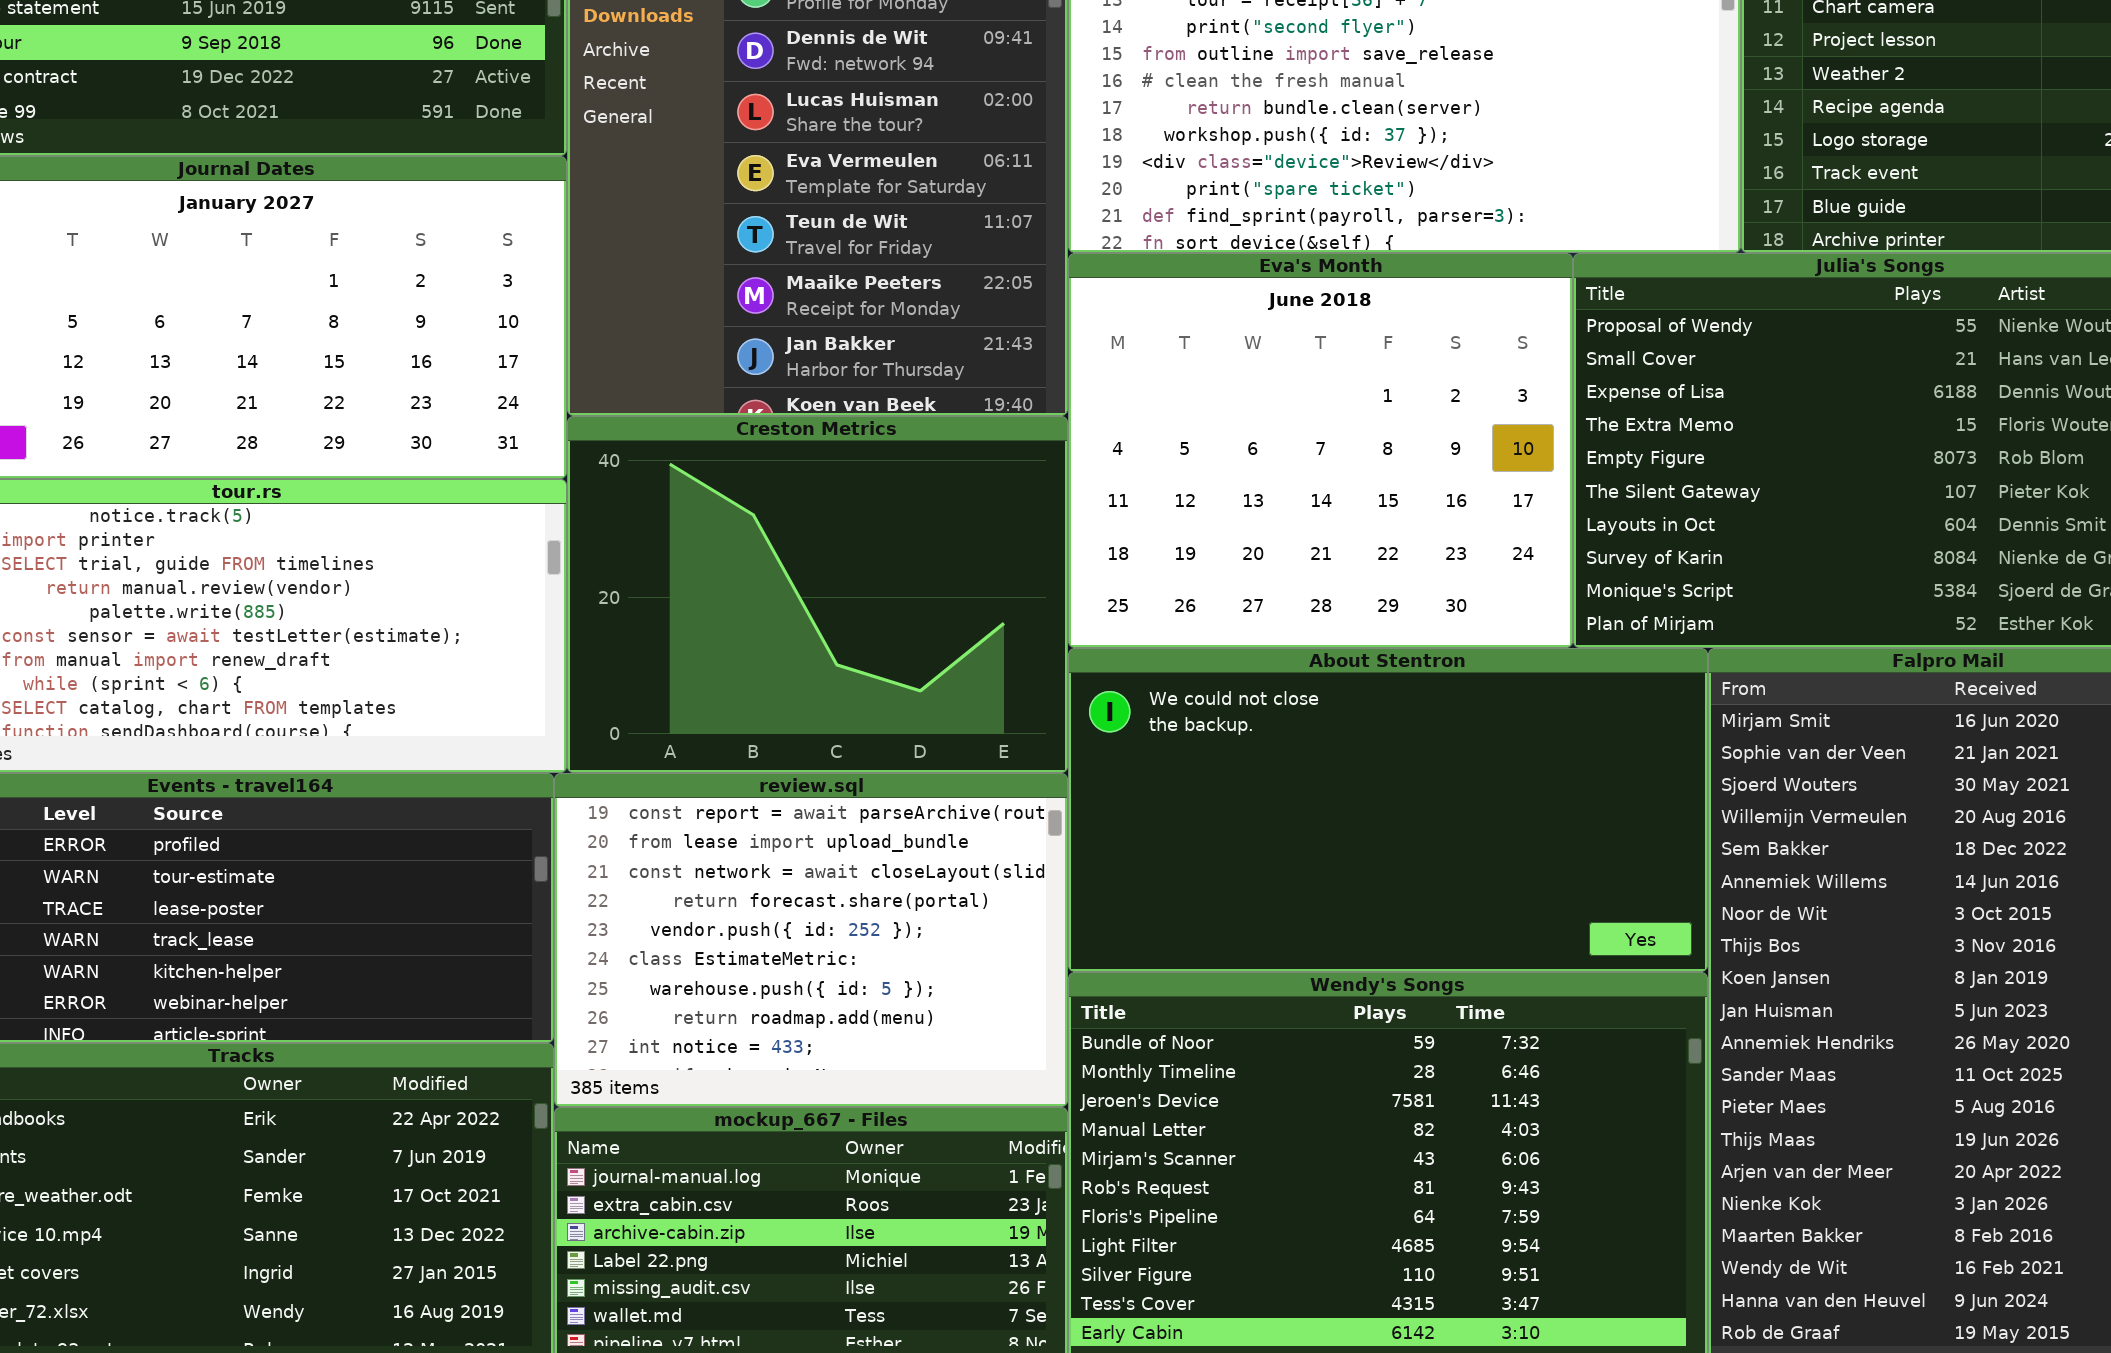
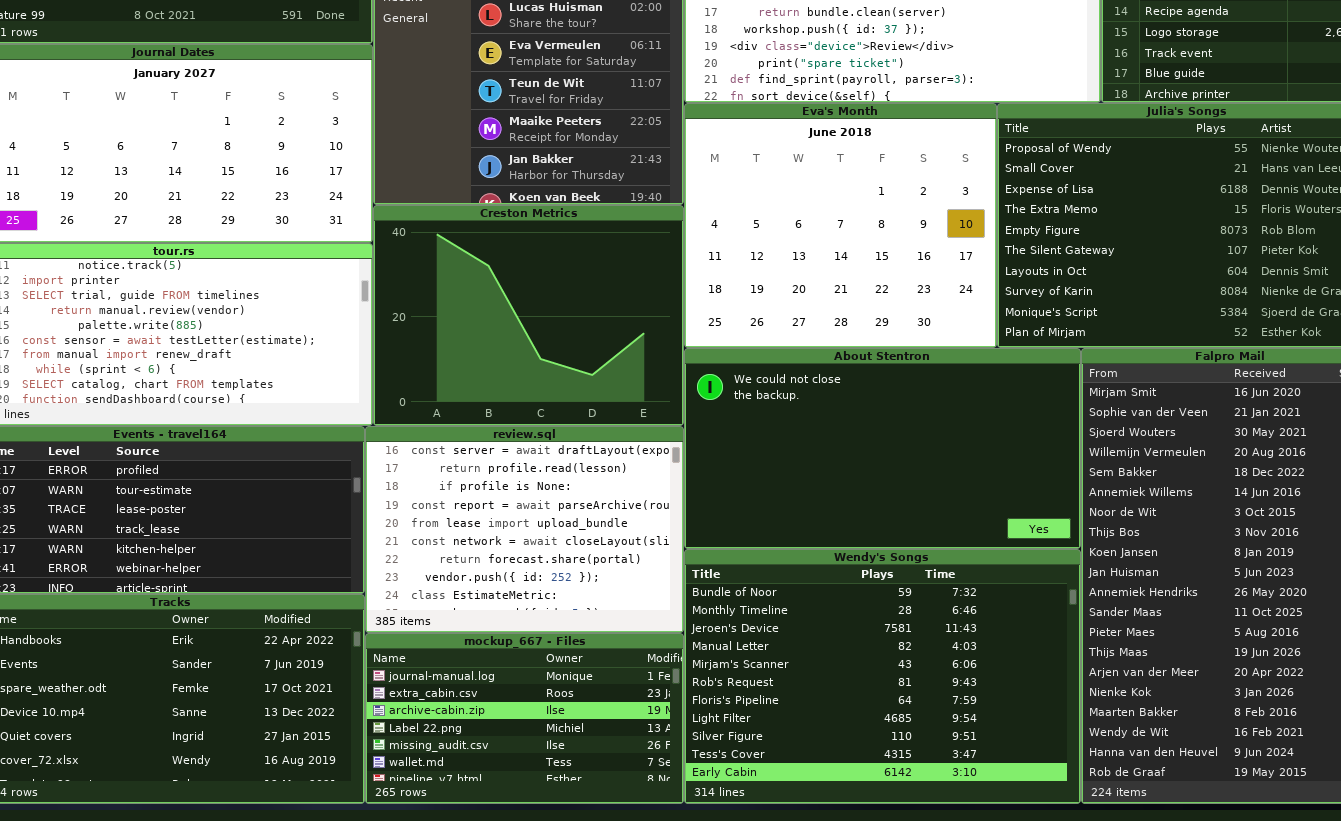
review.sql: [554,773,1068,1107] -> [365,426,684,633], scrolled up 3 rows

